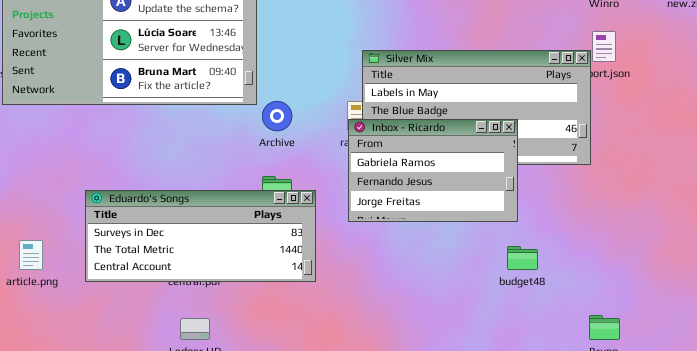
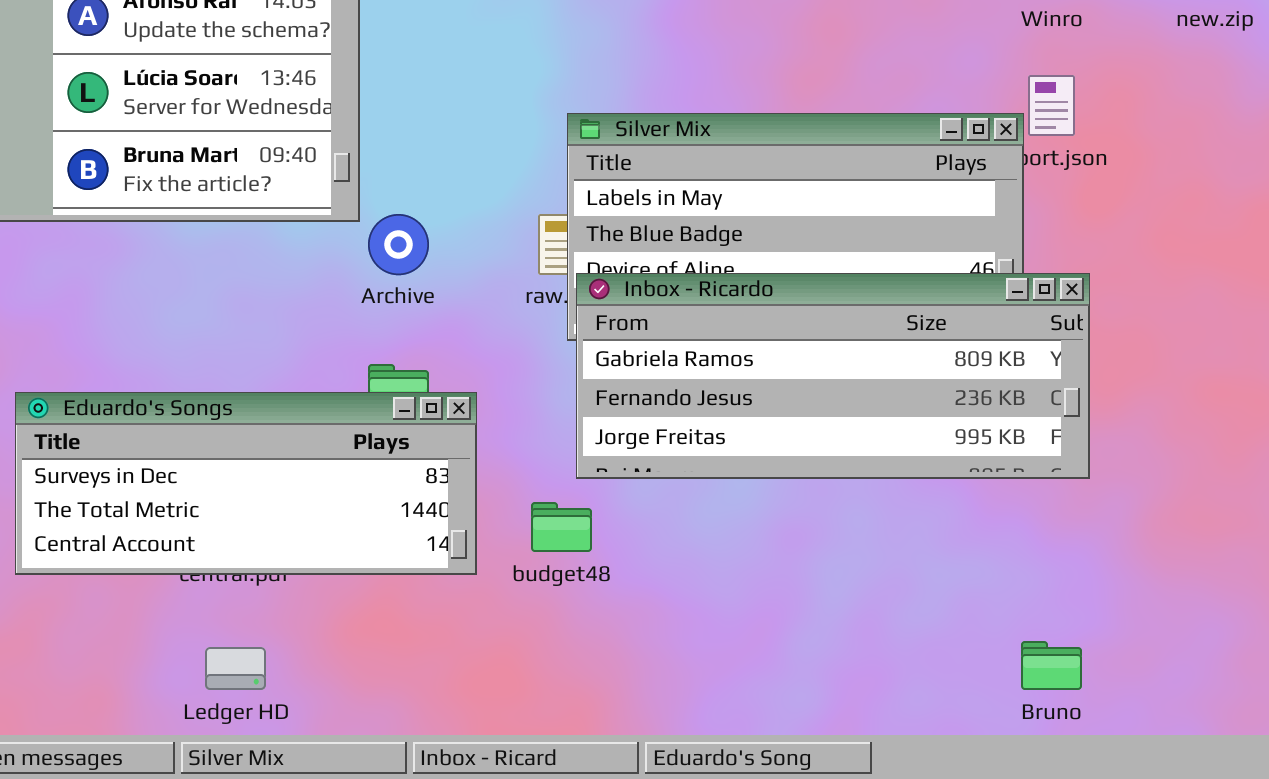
Inbox - Ricardo: [348,119,518,222] -> [576,273,1090,479], moved, resized
budget48: [507,246,538,270] -> [531,502,592,552], moved

